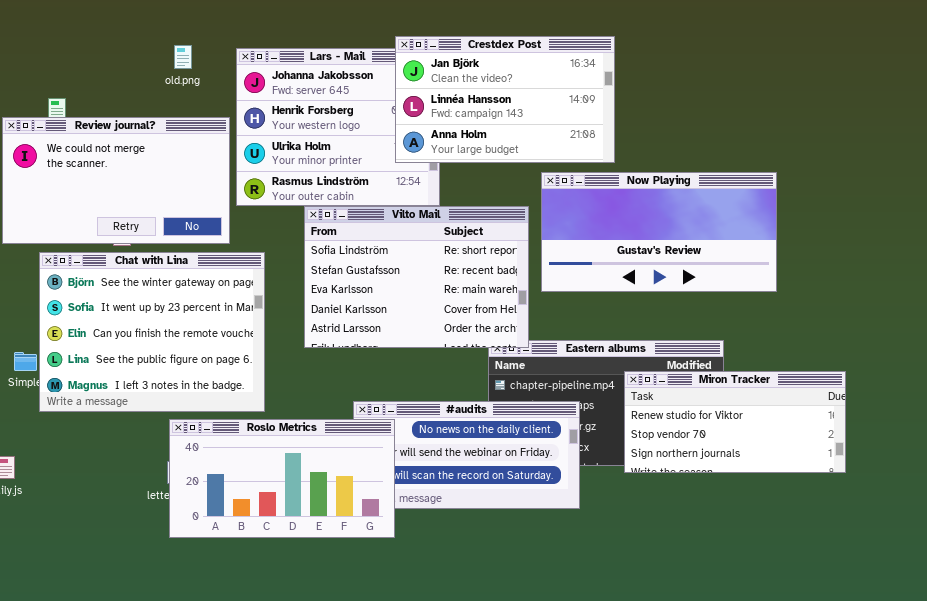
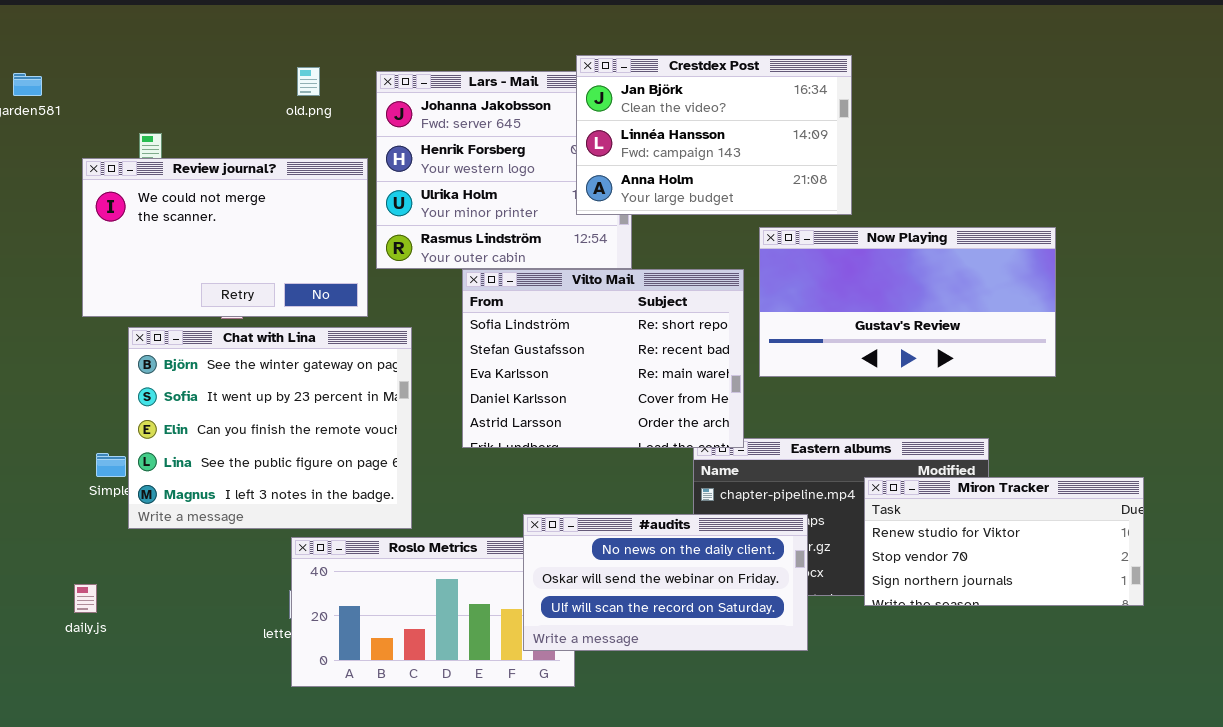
#audits: [353,401,580,509] -> [523,514,808,651], raised

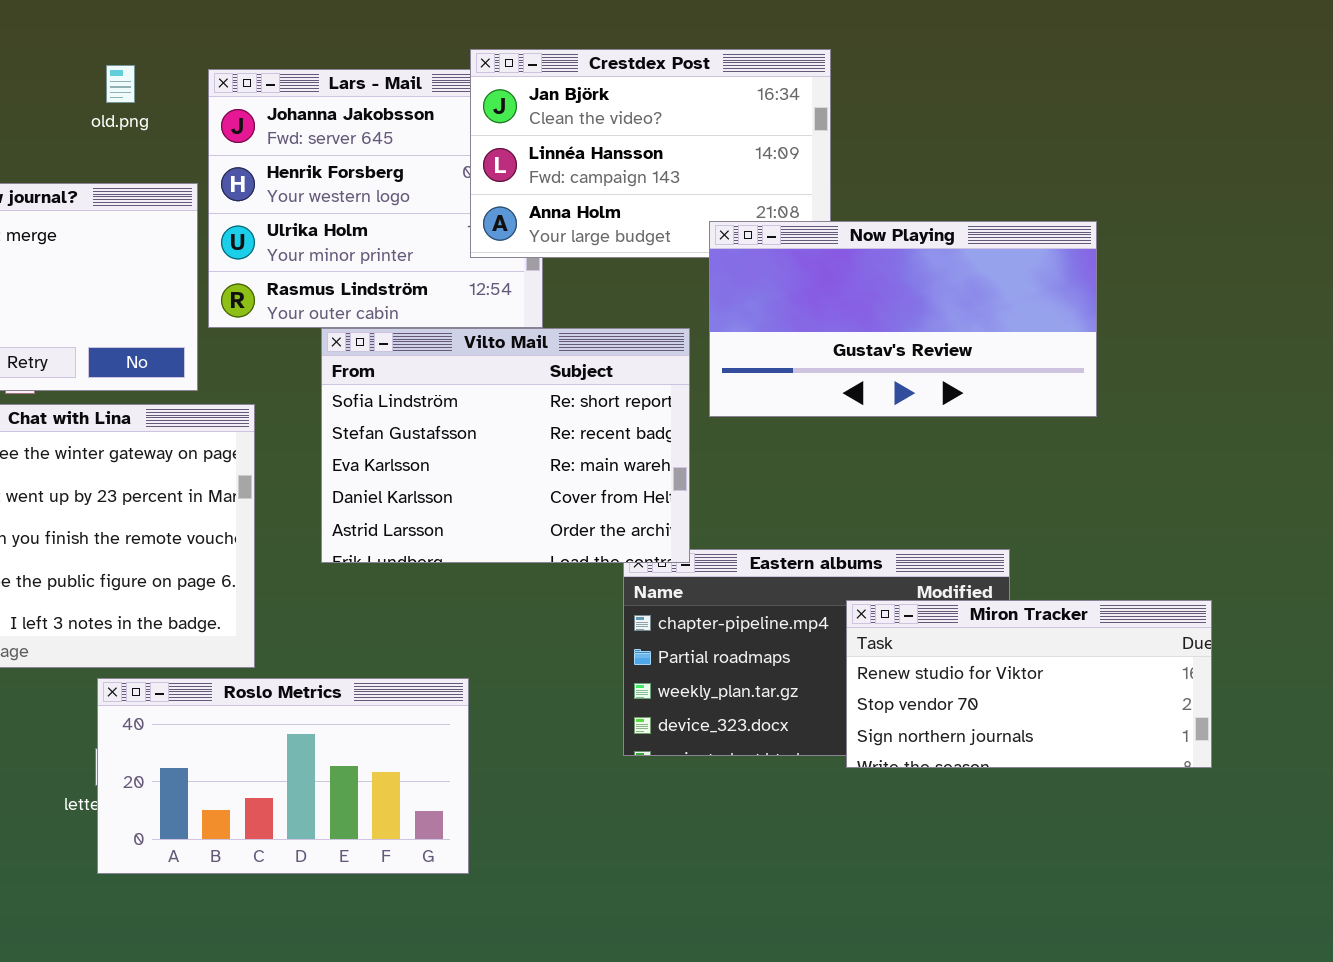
Now Playing: [759,227,1056,377] -> [709,221,1097,417], moved
#audits: [523,514,808,651] -> none, closed

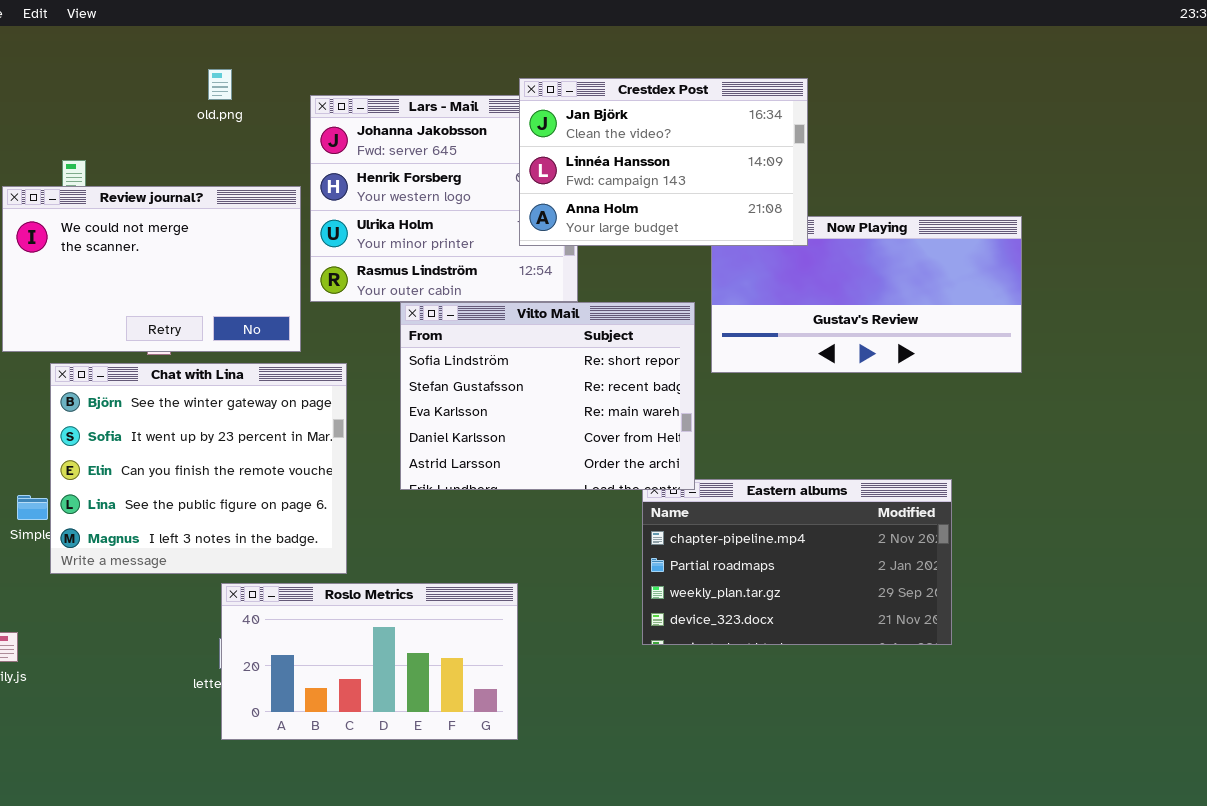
Crestdex Post: [470,49,831,258] -> [519,78,808,246], raised
old.png: [106,65,135,103] -> [208,69,232,100], moved
Miron Tracker: [846,600,1212,768] -> none, closed

